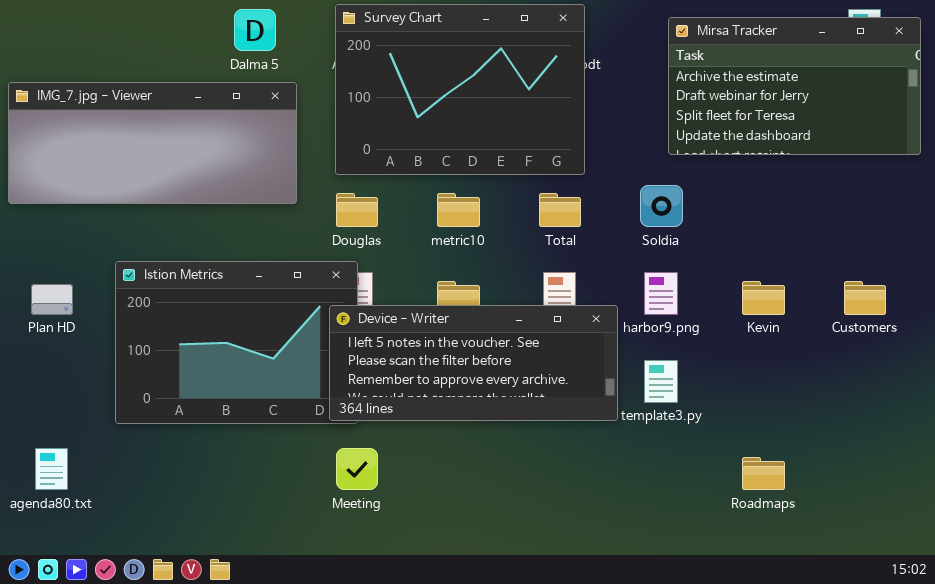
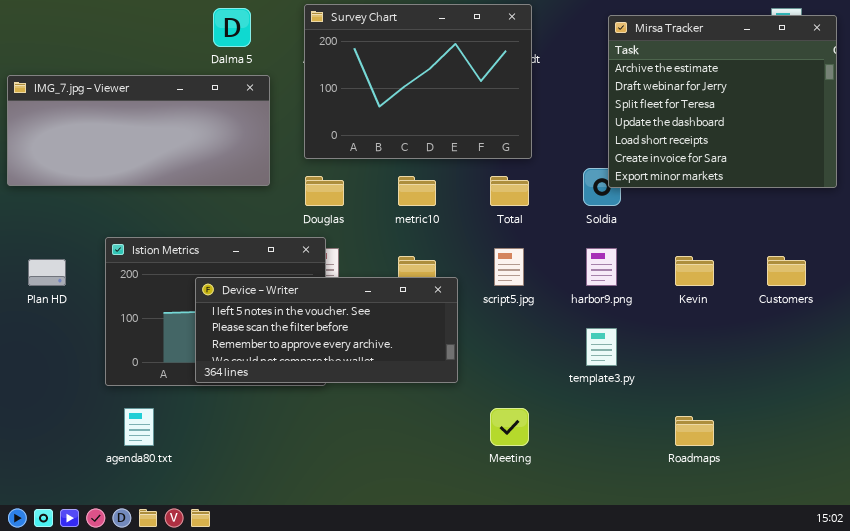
Mirsa Tracker: [668,17,921,155] -> [608,15,837,188], resized
Device - Writer: [329,305,618,421] -> [195,277,458,383], moved
agenda80.txt: [35,448,68,490] -> [124,408,154,446], moved
Meeting: [336,448,378,490] -> [490,408,529,446], moved

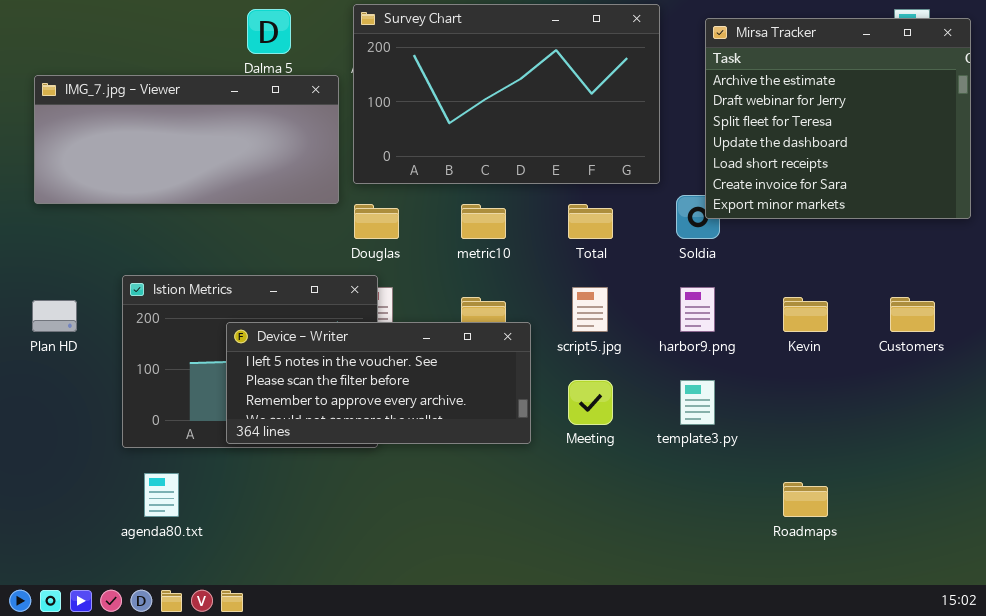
Survey Chart: [304,4,532,159] -> [353,4,660,184], resized
IMG_7.jpg - Viewer: [7,75,270,186] -> [34,75,339,204], moved
Meeting: [490,408,529,446] -> [568,380,613,425], moved

